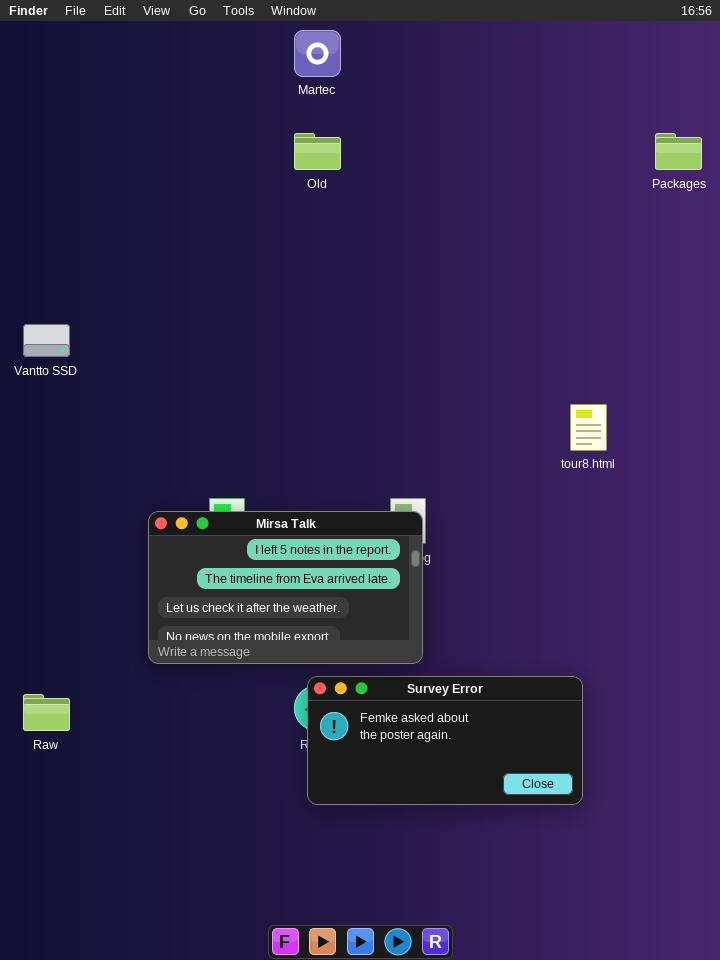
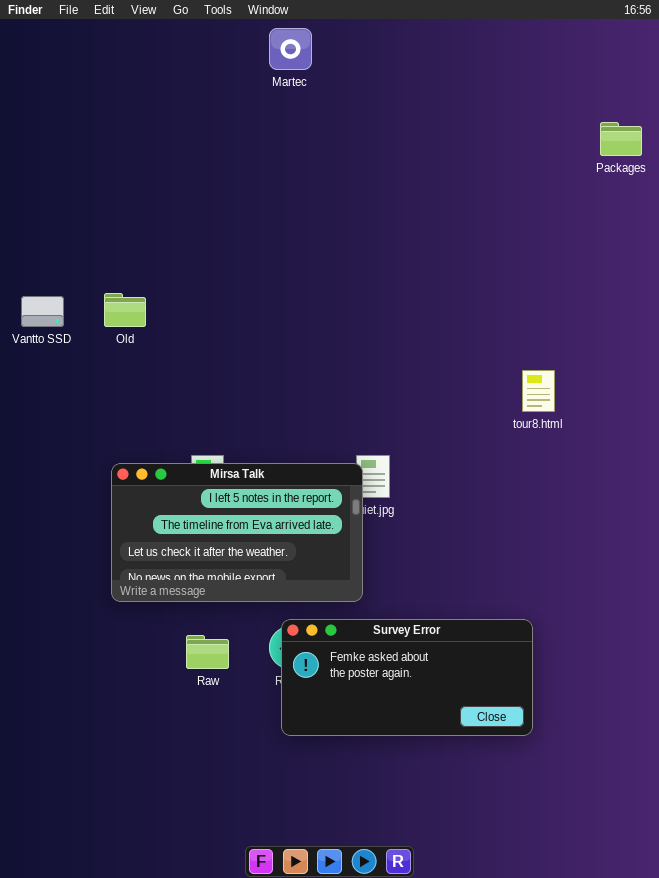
Old: [294,133,341,170] -> [104,293,146,327], moved
Mirsa Talk: [148,511,423,664] -> [111,463,363,602], moved
Raw: [23,694,70,731] -> [186,635,229,669], moved

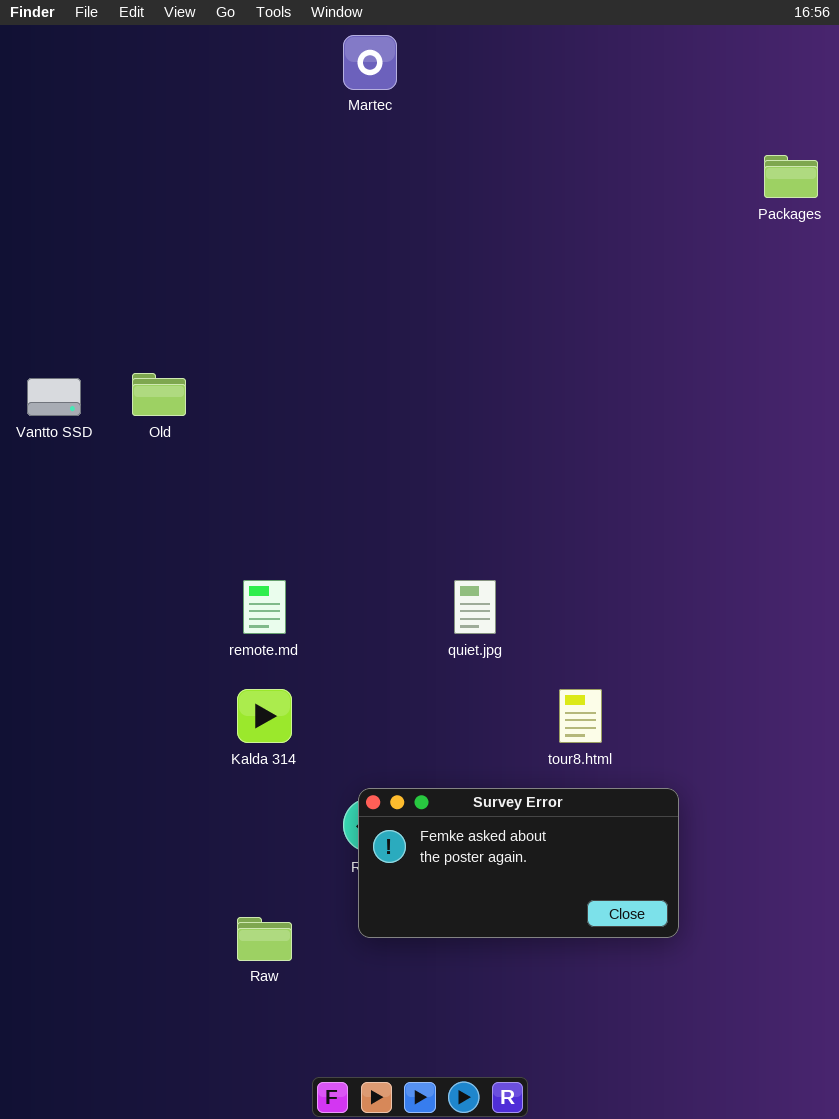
tour8.html: [522,370,555,412] -> [559,689,602,743], moved
Mirsa Talk: [111,463,363,602] -> none, closed
Raw: [186,635,229,669] -> [237,917,292,961], moved

